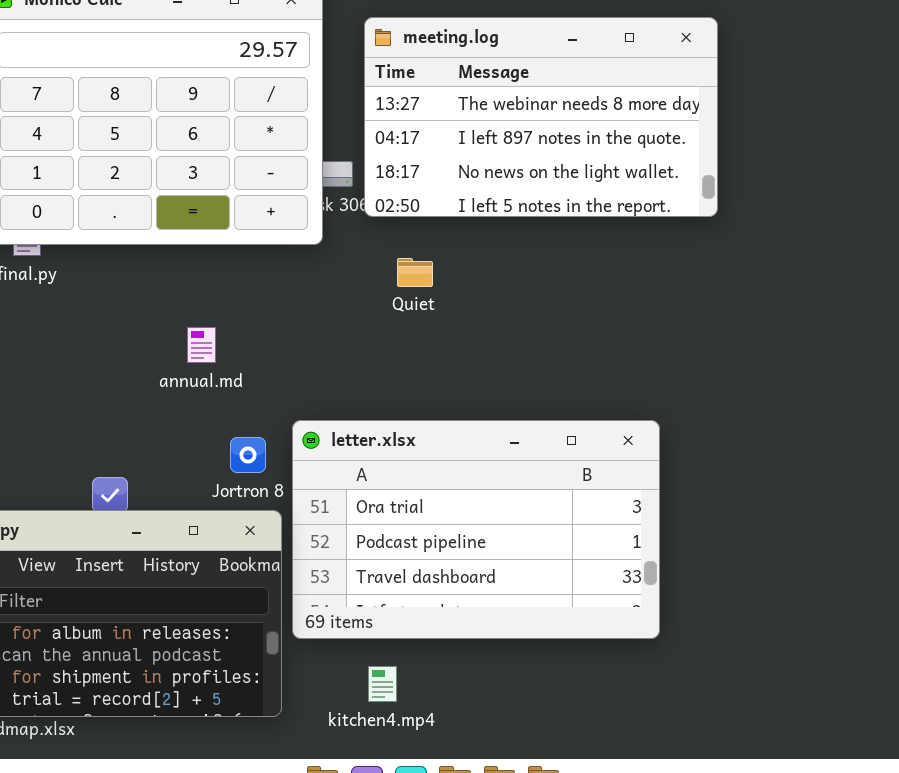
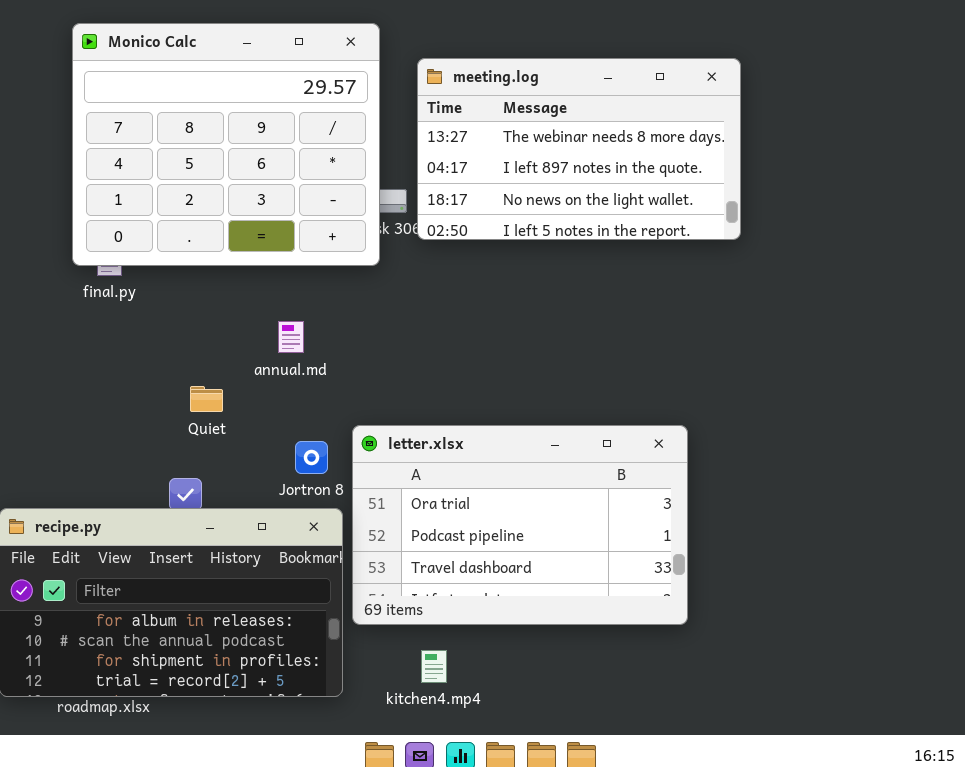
Quiet: [397,258,433,287] -> [190,386,223,412], moved
annual.md: [187,327,216,363] -> [278,321,304,353], moved

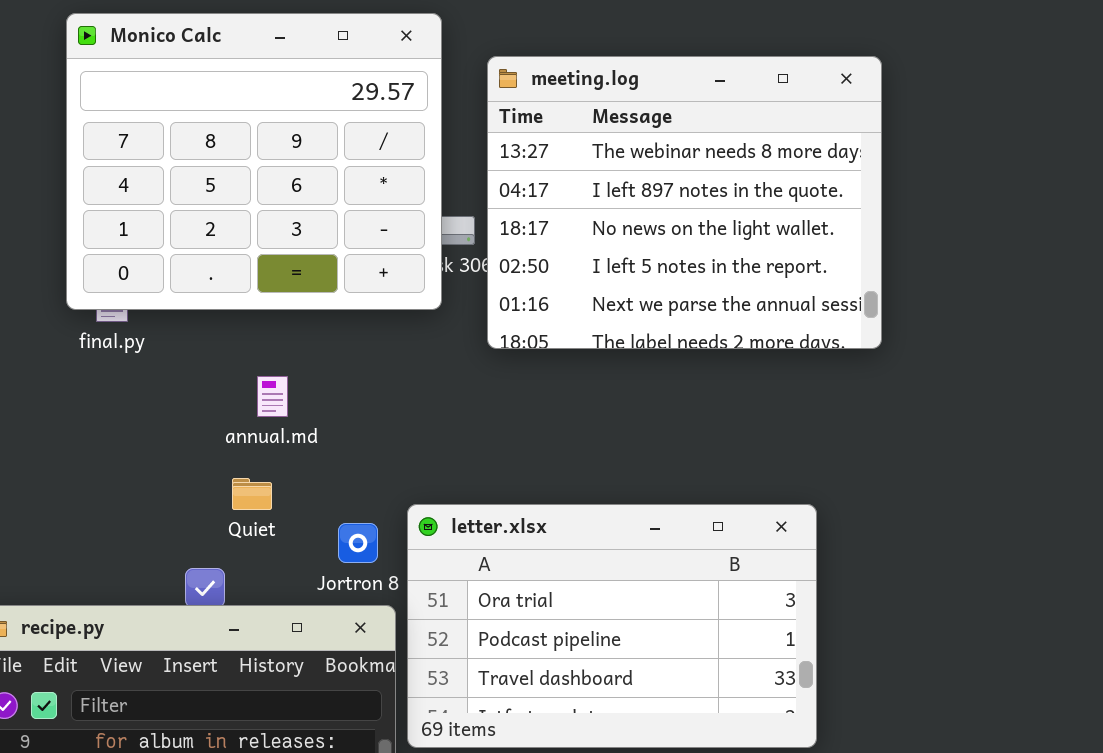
meeting.log: [417,58,741,240] -> [487,56,882,349], resized
annual.md: [278,321,304,353] -> [257,376,288,417], moved
Quiet: [190,386,223,412] -> [232,478,272,510], moved

